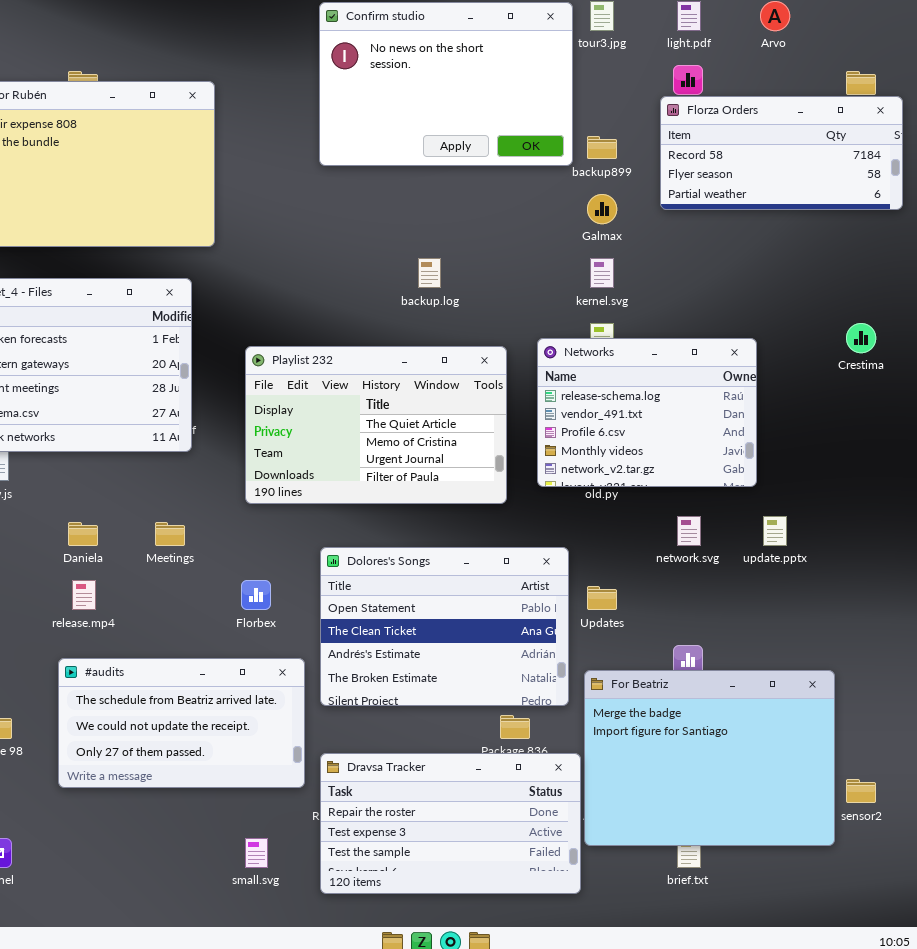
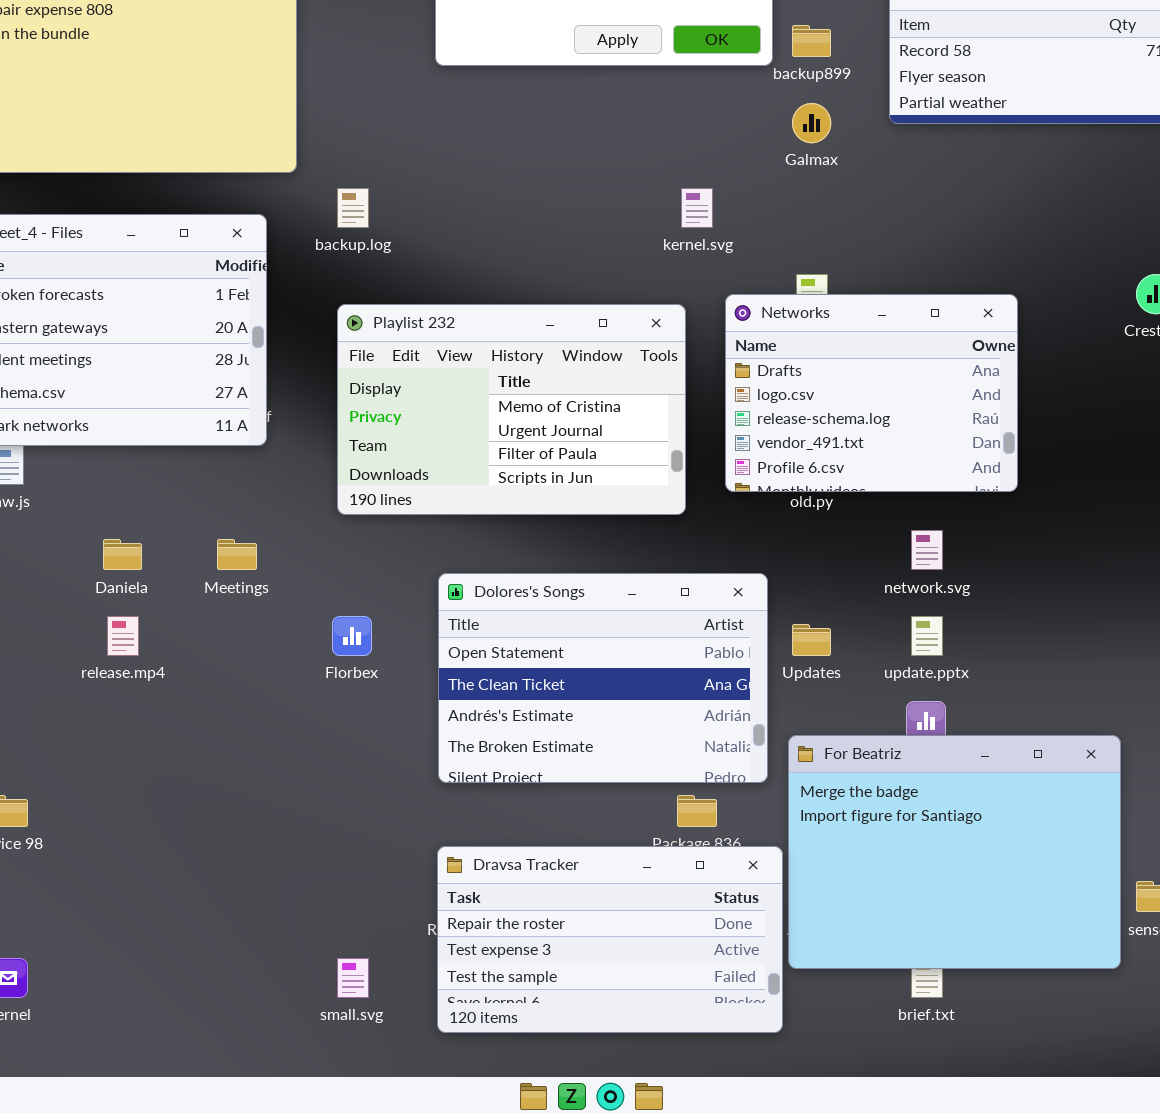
backup.log: [418,258,441,288] -> [337,188,369,228], moved
kernel.svg: [590,258,614,288] -> [681,188,713,228], moved
Networks: [537,338,757,487] -> [725,294,1018,492], scrolled up 2 rows
Playlist 232: [245,346,507,504] -> [337,304,686,515], scrolled down 1 row
update.pptx: [763,516,787,546] -> [911,616,943,656], moved
#audits: [58,658,305,788] -> none, closed

